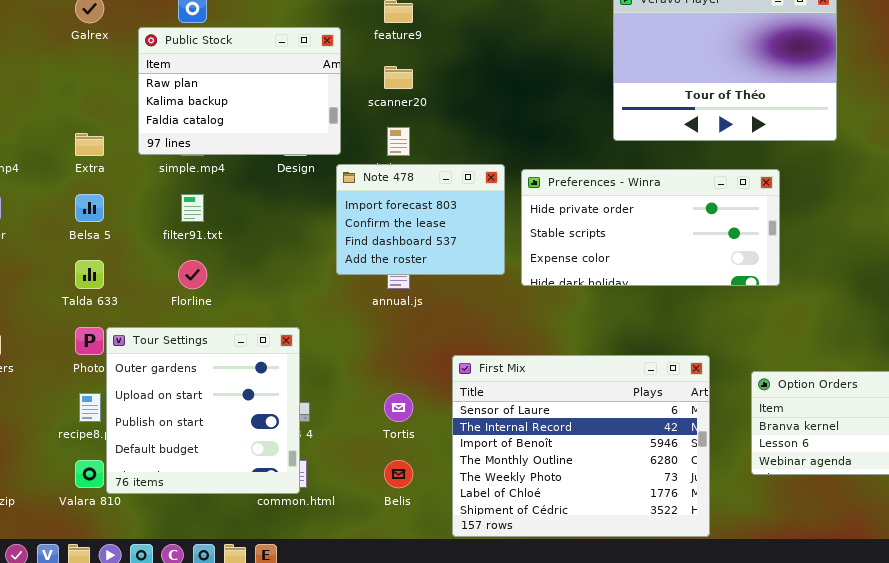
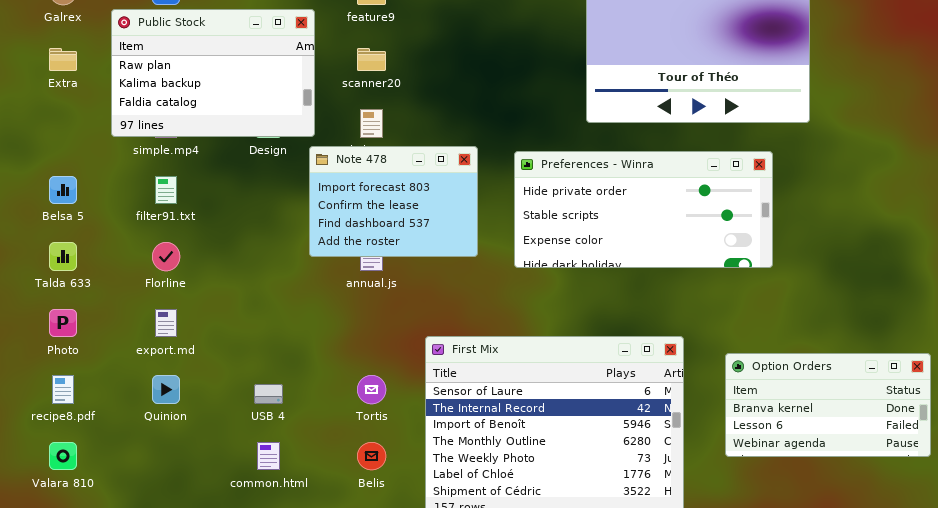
Extra: [75,133,104,156] -> [49,48,77,71], moved
Preferences - Winra: [521,169,780,286] -> [514,151,773,268], moved
Tour Settings: [106,327,300,494] -> none, closed

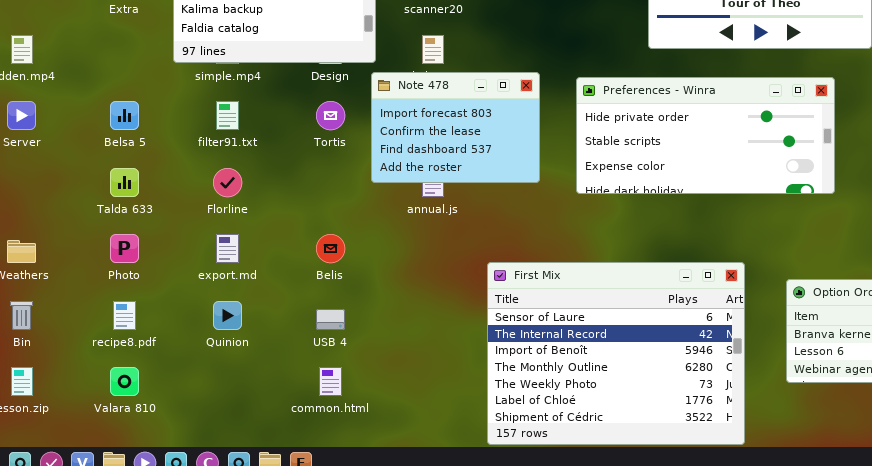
Tortis: [357,375,386,404] -> [316,101,345,130], moved
Belis: [357,442,386,470] -> [316,234,345,263], moved

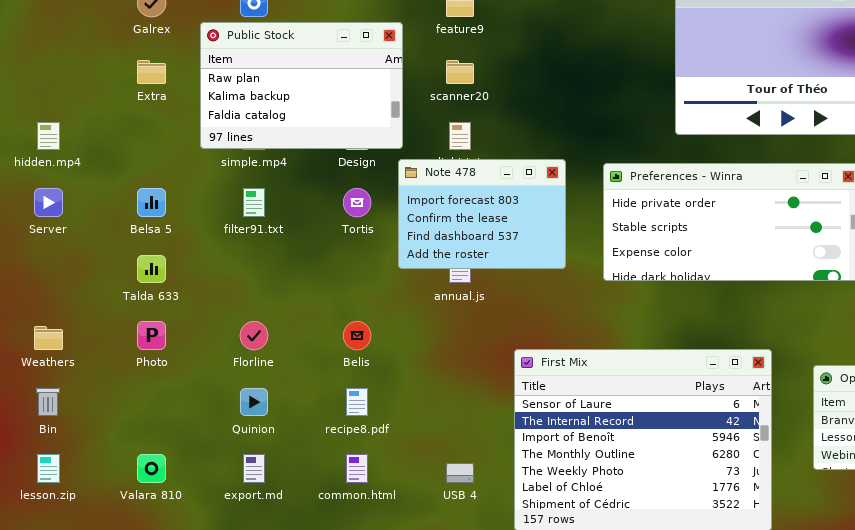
Florline: [213,168,242,197] -> [240,321,268,350], moved
export.md: [216,234,239,263] -> [243,454,265,483], moved
recipe8.pdf: [113,301,136,330] -> [346,388,368,416], moved
USB 4: [316,309,345,330] -> [446,463,474,483], moved

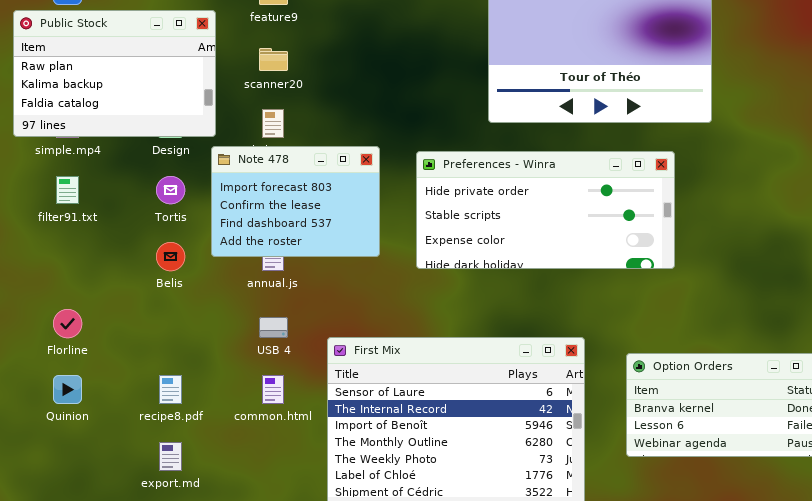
Belis: [343,321,371,350] -> [156,242,185,271], moved
export.md: [243,454,265,483] -> [159,442,182,471], moved
common.html: [346,454,368,483] -> [262,375,284,404], moved
USB 4: [446,463,474,483] -> [259,317,288,338], moved

